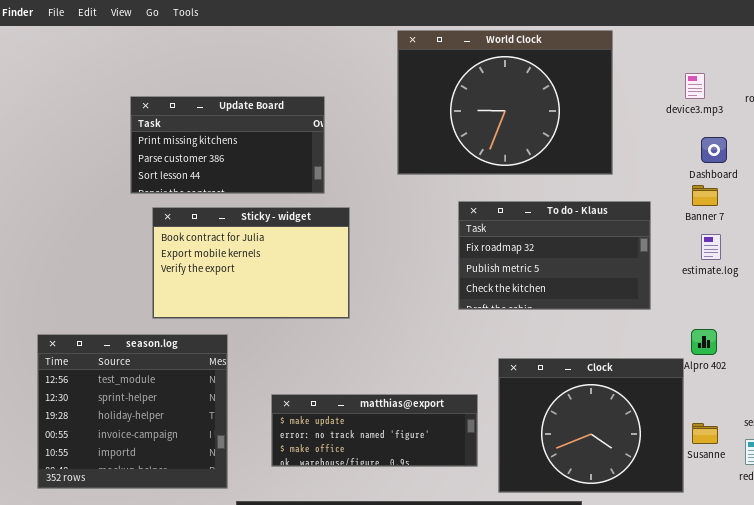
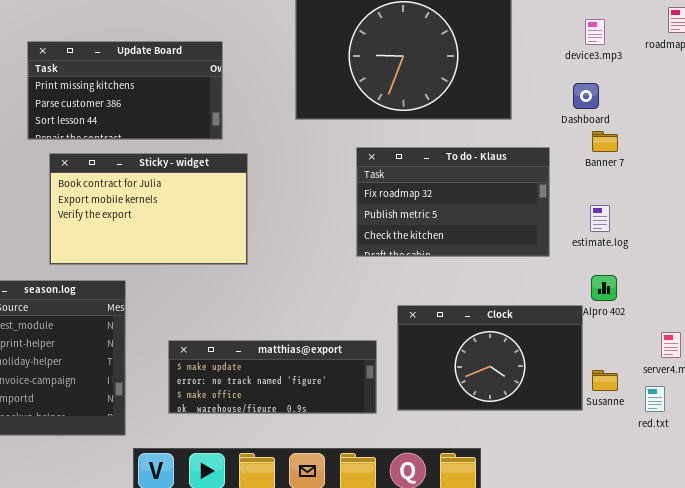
Dashboard: [701,137,727,163] -> [573,83,599,109], moved
estimate.log: [701,234,721,260] -> [590,205,610,232], moved
Clock: [498,358,684,493] -> [397,305,583,411], resized

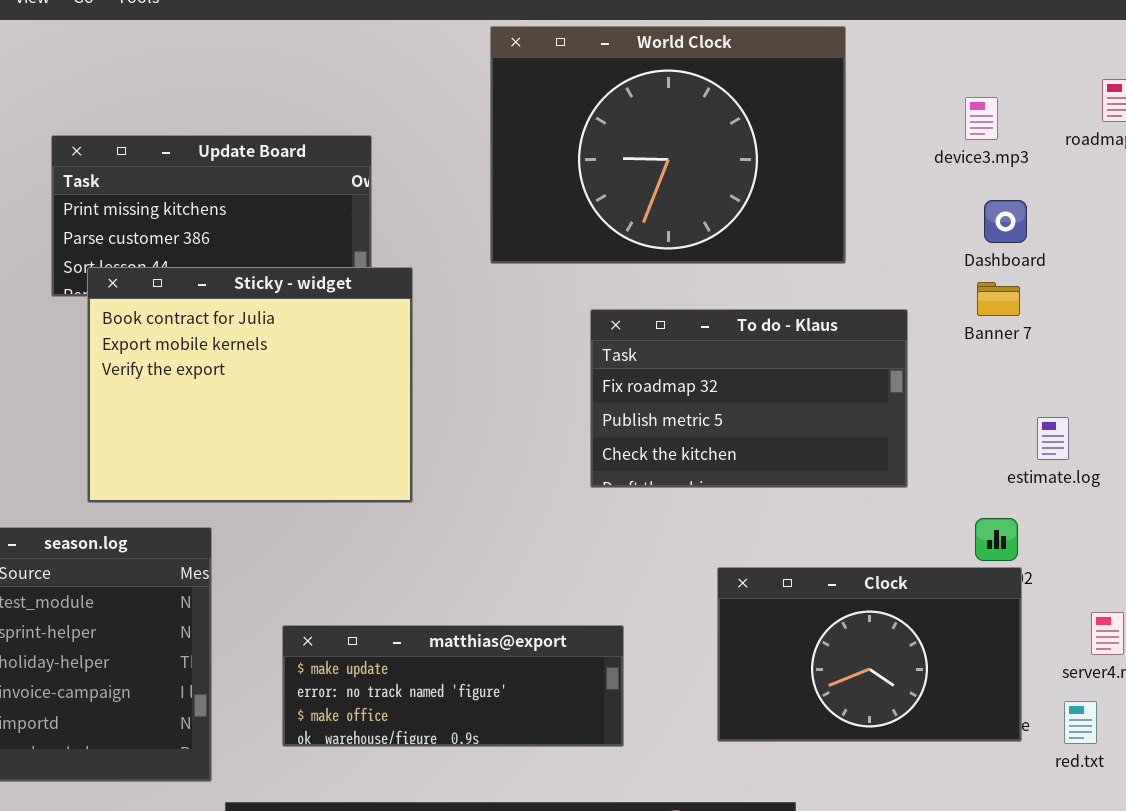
Dashboard: [573,83,599,109] -> [984,200,1027,243], moved
Sticky - widget: [49,153,248,265] -> [87,267,413,503], resized
estimate.log: [590,205,610,232] -> [1037,417,1069,460], moved
Clock: [397,305,583,411] -> [717,567,1022,742], moved

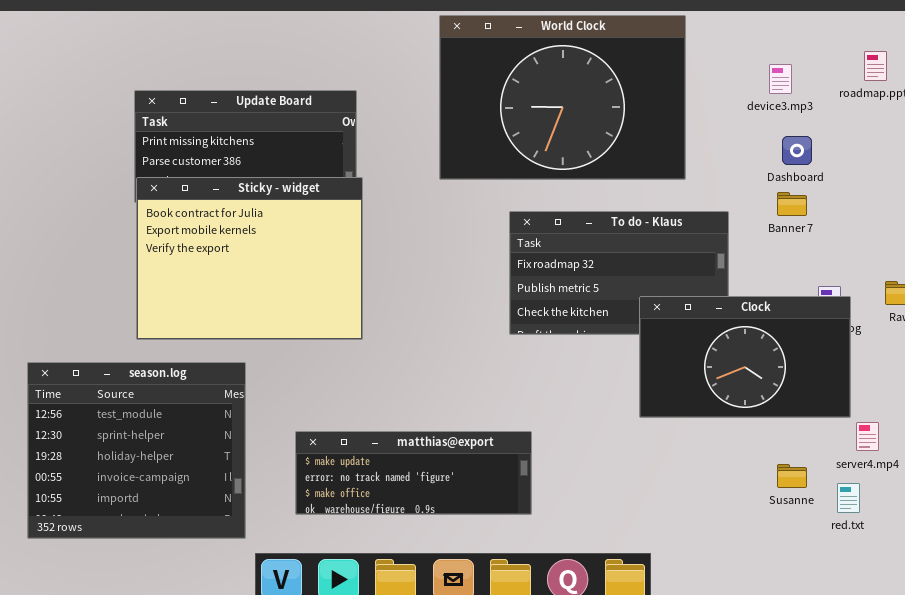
Sticky - widget: [87,267,413,503] -> [136,177,363,340], moved
Clock: [717,567,1022,742] -> [639,296,851,418], moved

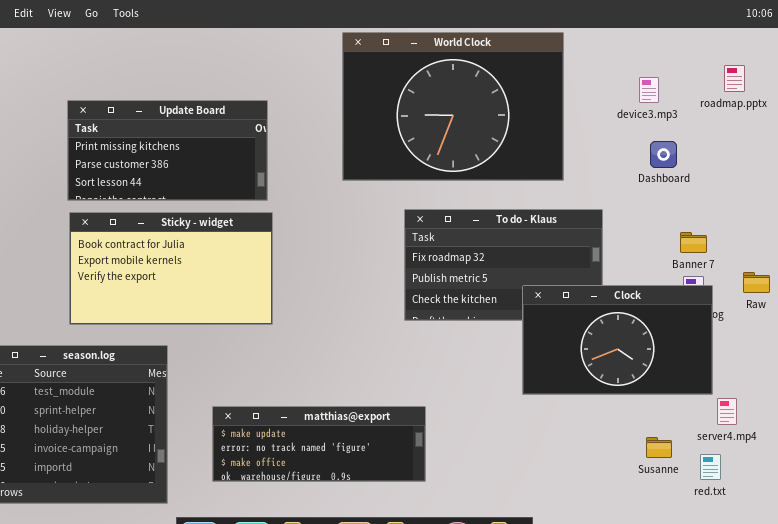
Sticky - widget: [136,177,363,340] -> [69,212,273,325], resized
Banner 7: [777,192,807,216] -> [680,232,707,253], moved

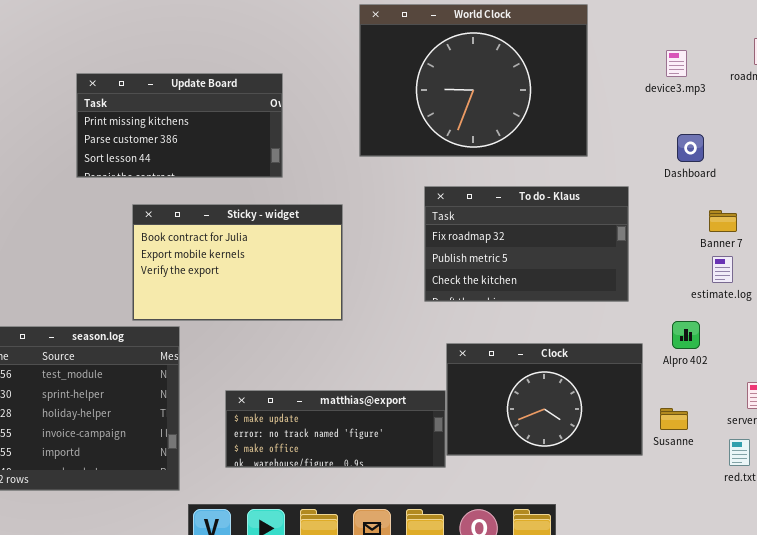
Dashboard: [650,141,677,168] -> [677,134,704,162], moved
Sticky - widget: [69,212,273,325] -> [132,204,343,321], moved
Clock: [522,285,713,395] -> [446,343,643,456], moved
Susanne: [646,437,672,458] -> [660,408,688,430], moved

